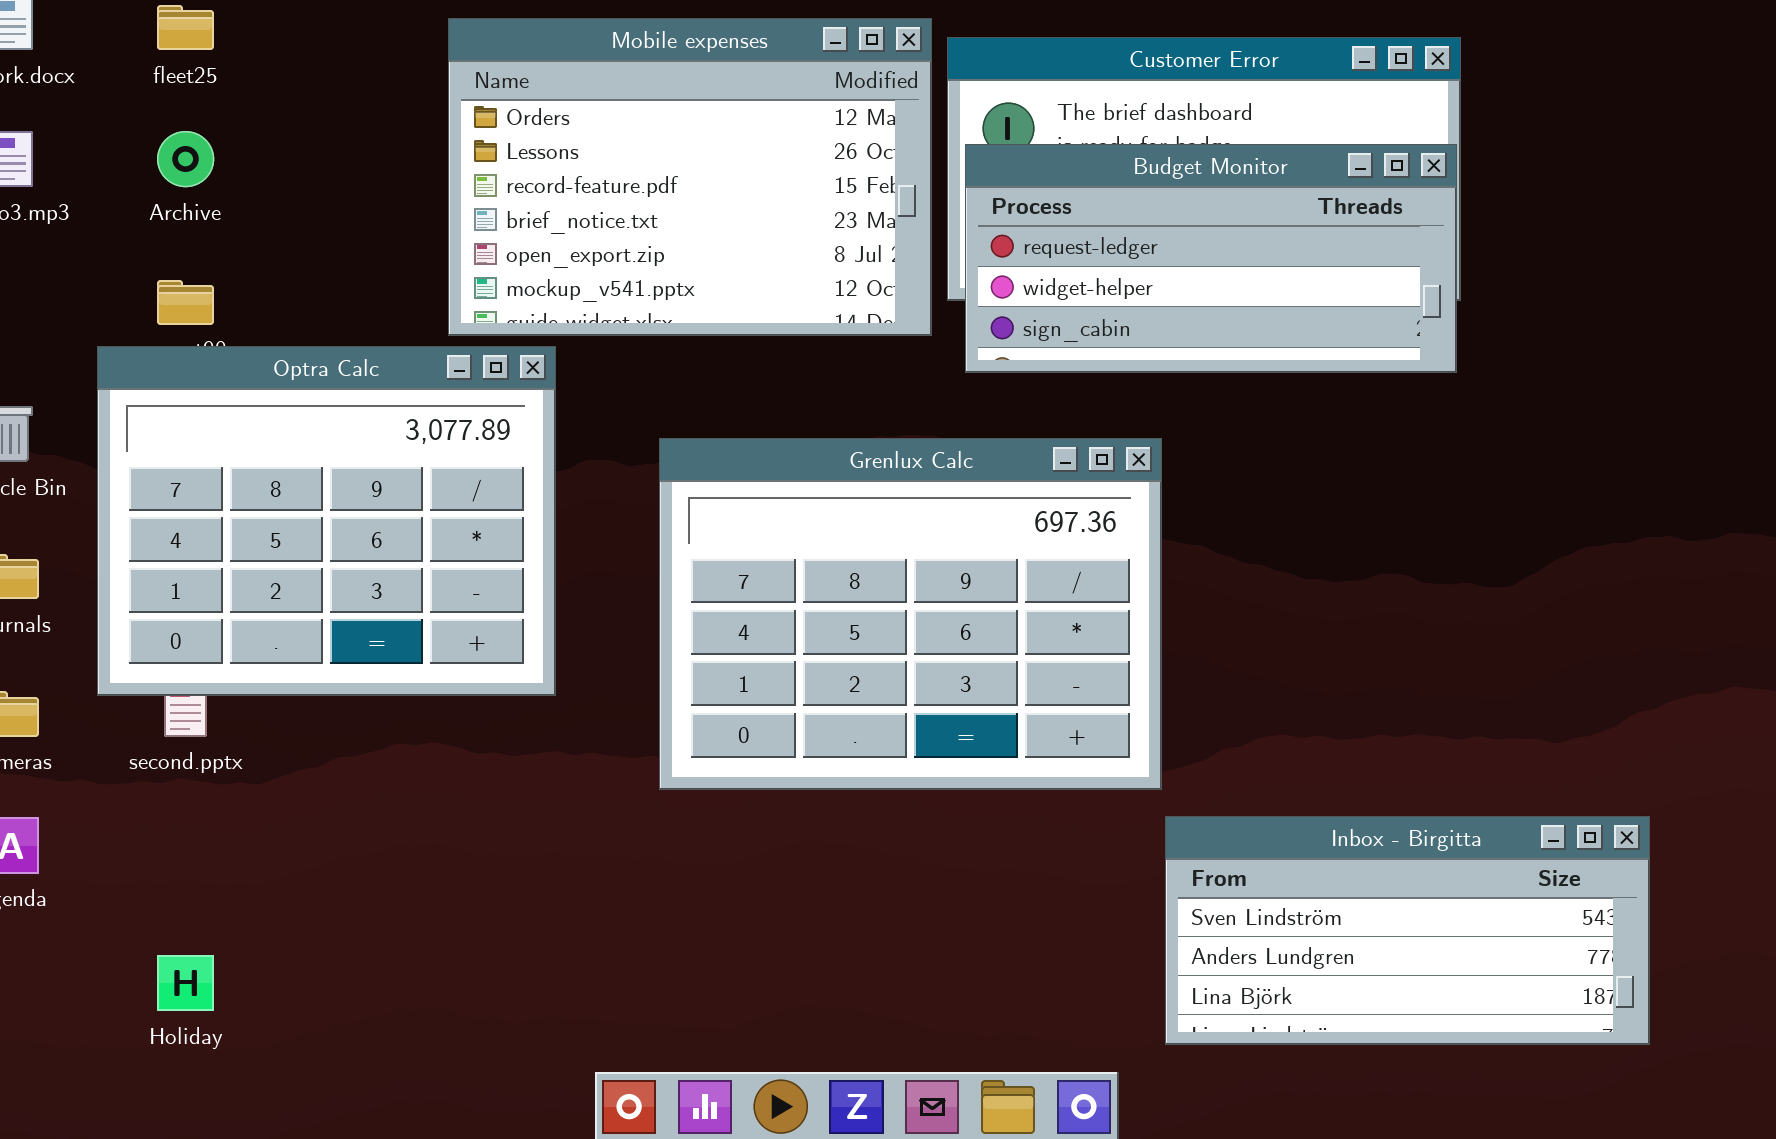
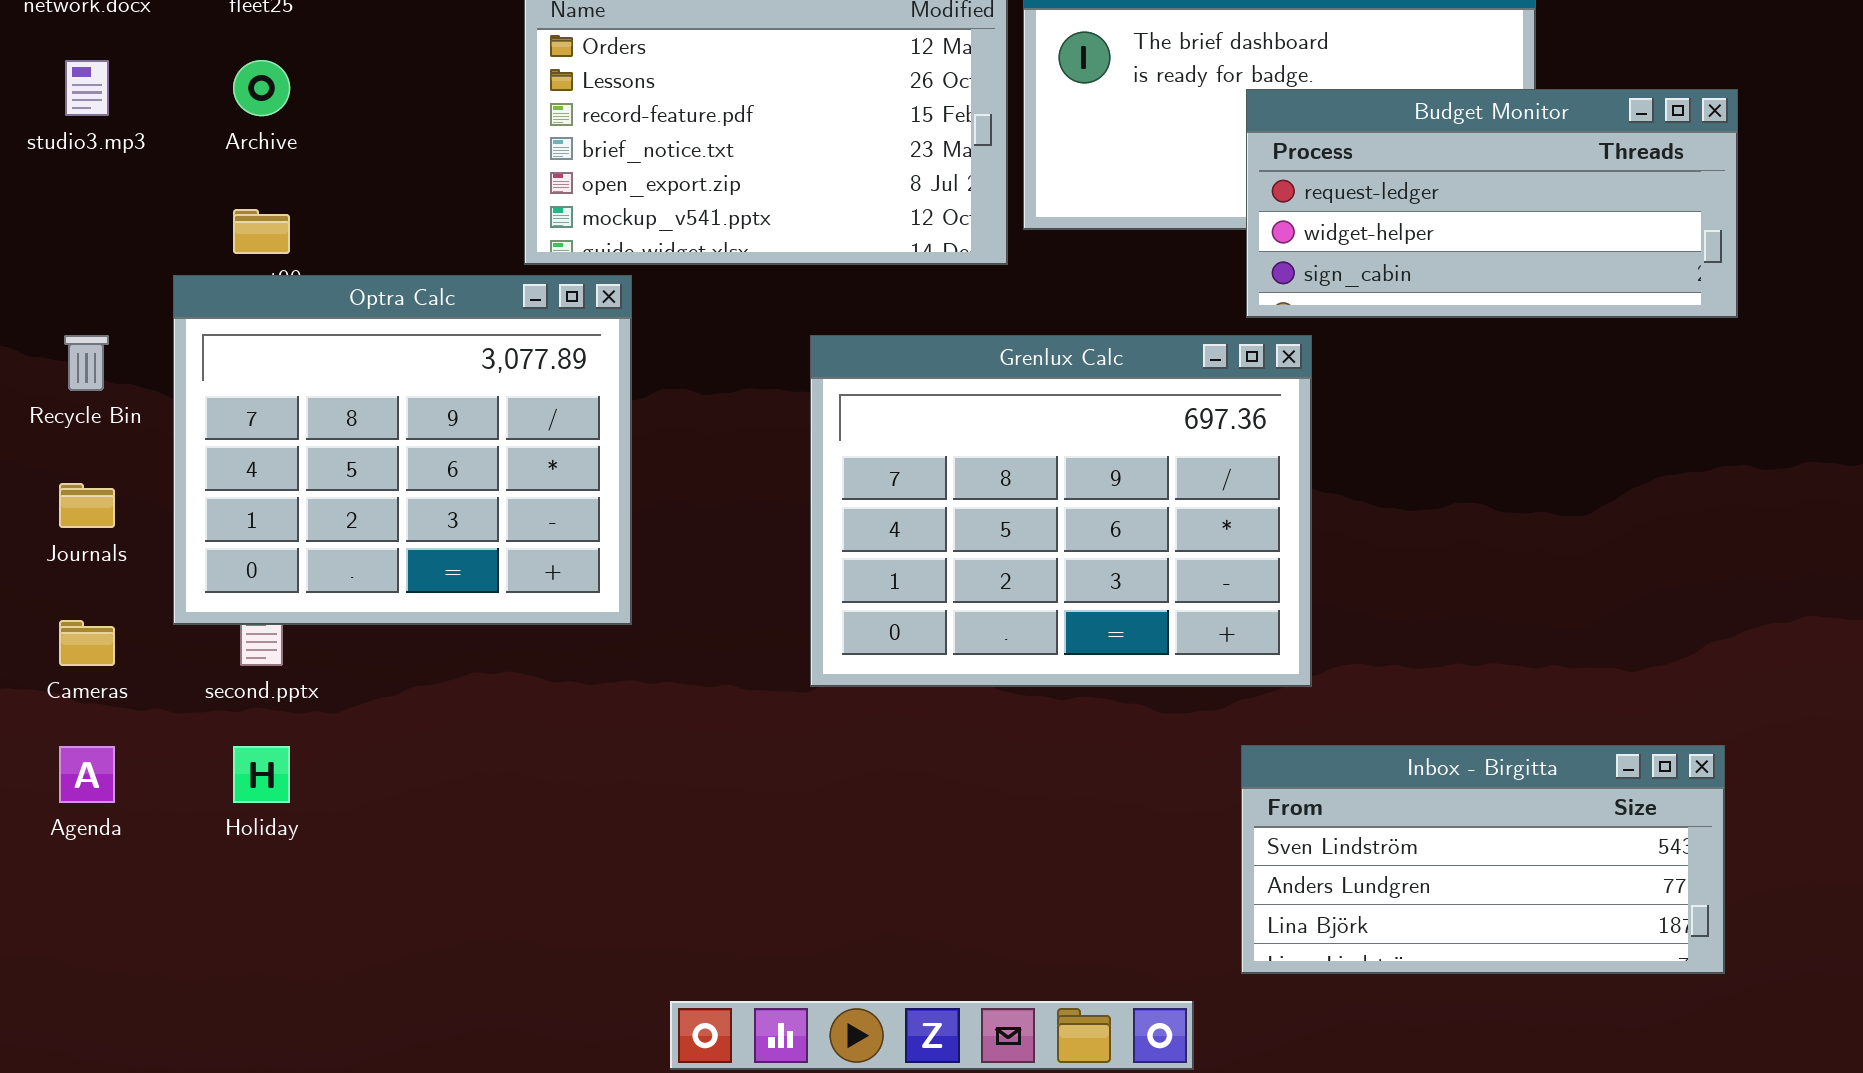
Budget Monitor: [965,144,1457,373] -> [1246,89,1738,318], moved
Grenlux Calc: [659,438,1162,790] -> [810,335,1312,687], moved
Holiday: [157,955,214,1011] -> [233,746,290,803], moved

